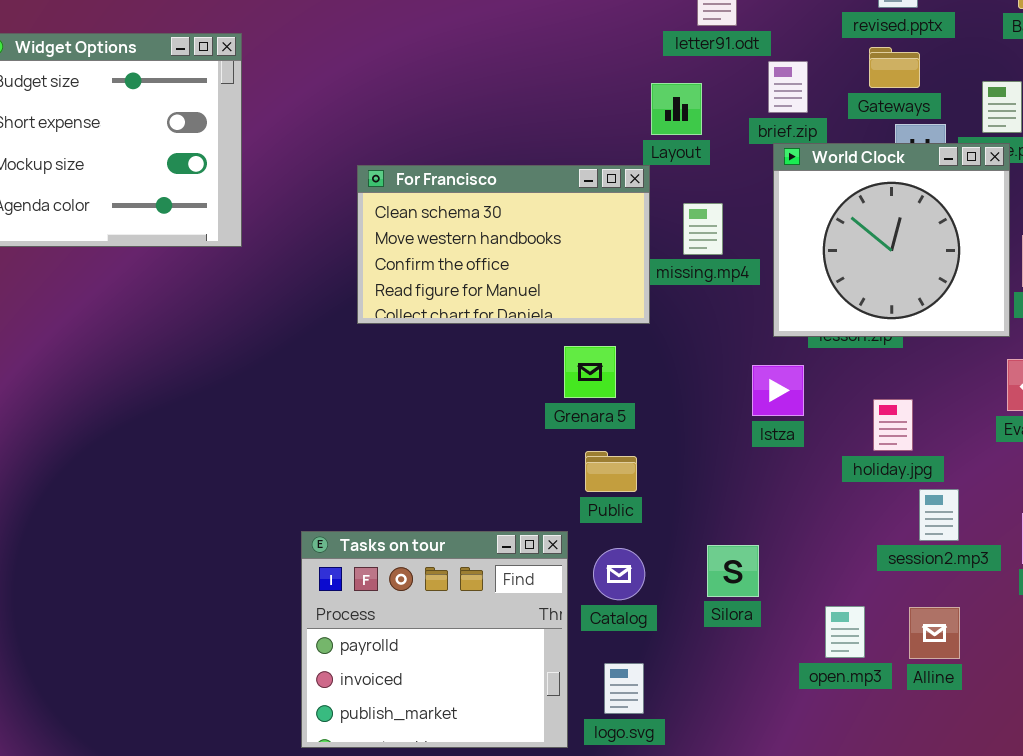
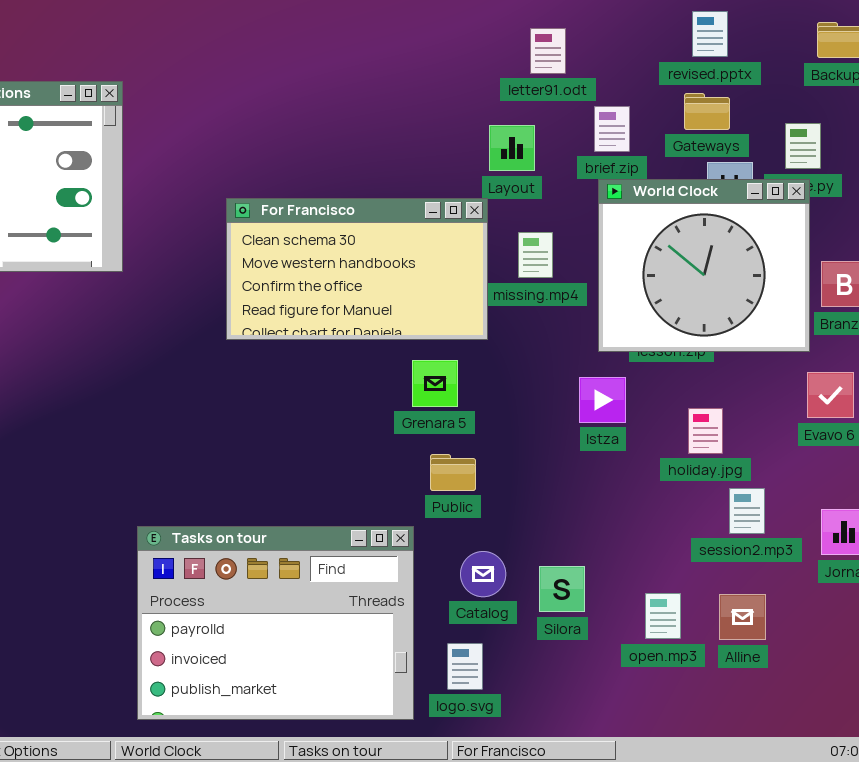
Tasks on tour: [301,531,568,748] -> [137,526,414,720], resized
Silora: [707,545,759,597] -> [539,566,585,612], moved
Catalog: [593,548,645,600] -> [460,551,506,597], moved

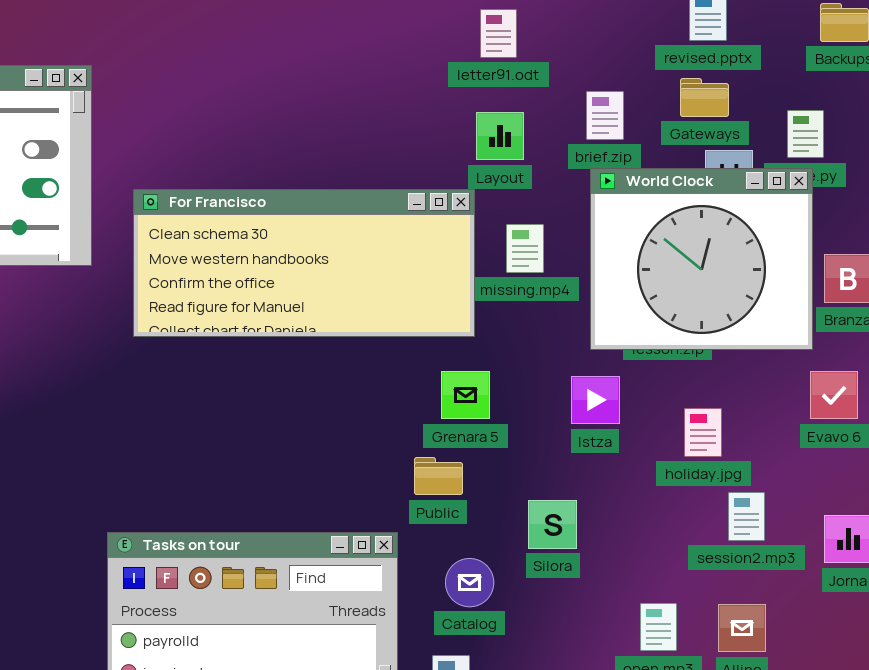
letter91.odt: [530,28,566,74] -> [480,9,517,58], moved
For Francisco: [226,198,488,340] -> [133,189,475,337], resized
Grenara 5: [412,360,458,407] -> [441,371,490,419], moved
Silora: [539,566,585,612] -> [528,500,577,549], moved

